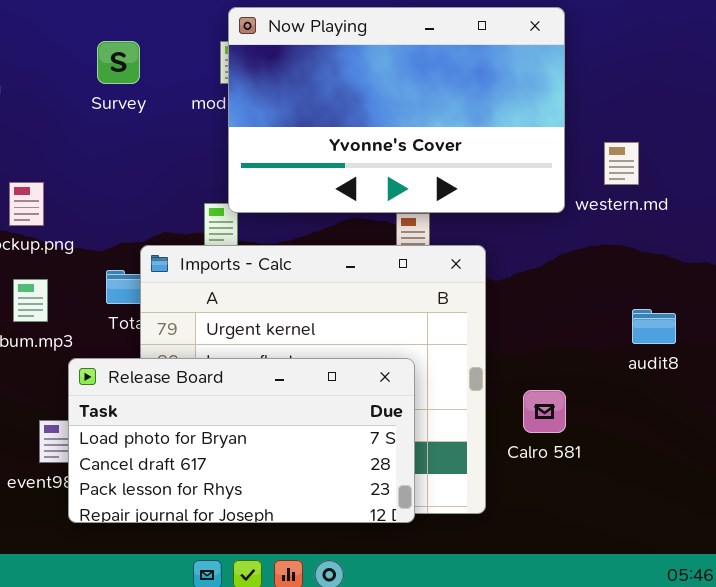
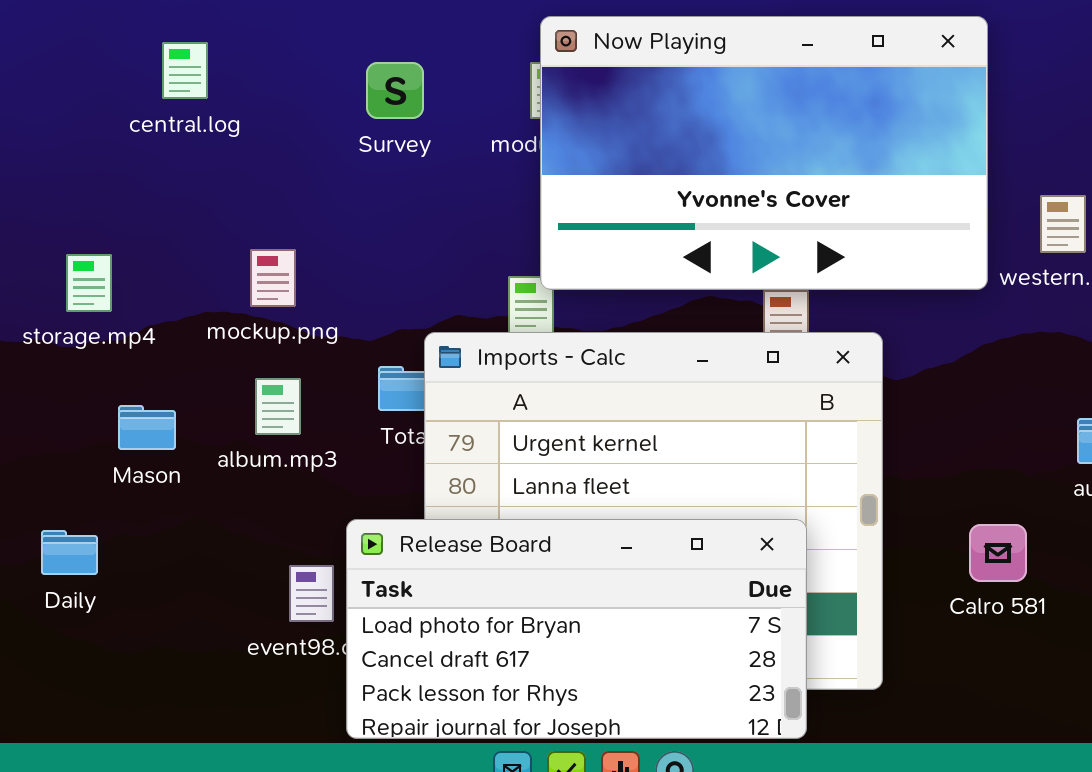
Release Board: [68,358,415,523] -> [346,519,807,739], moved
Calro 581: [523,390,566,433] -> [969,524,1027,582], moved

